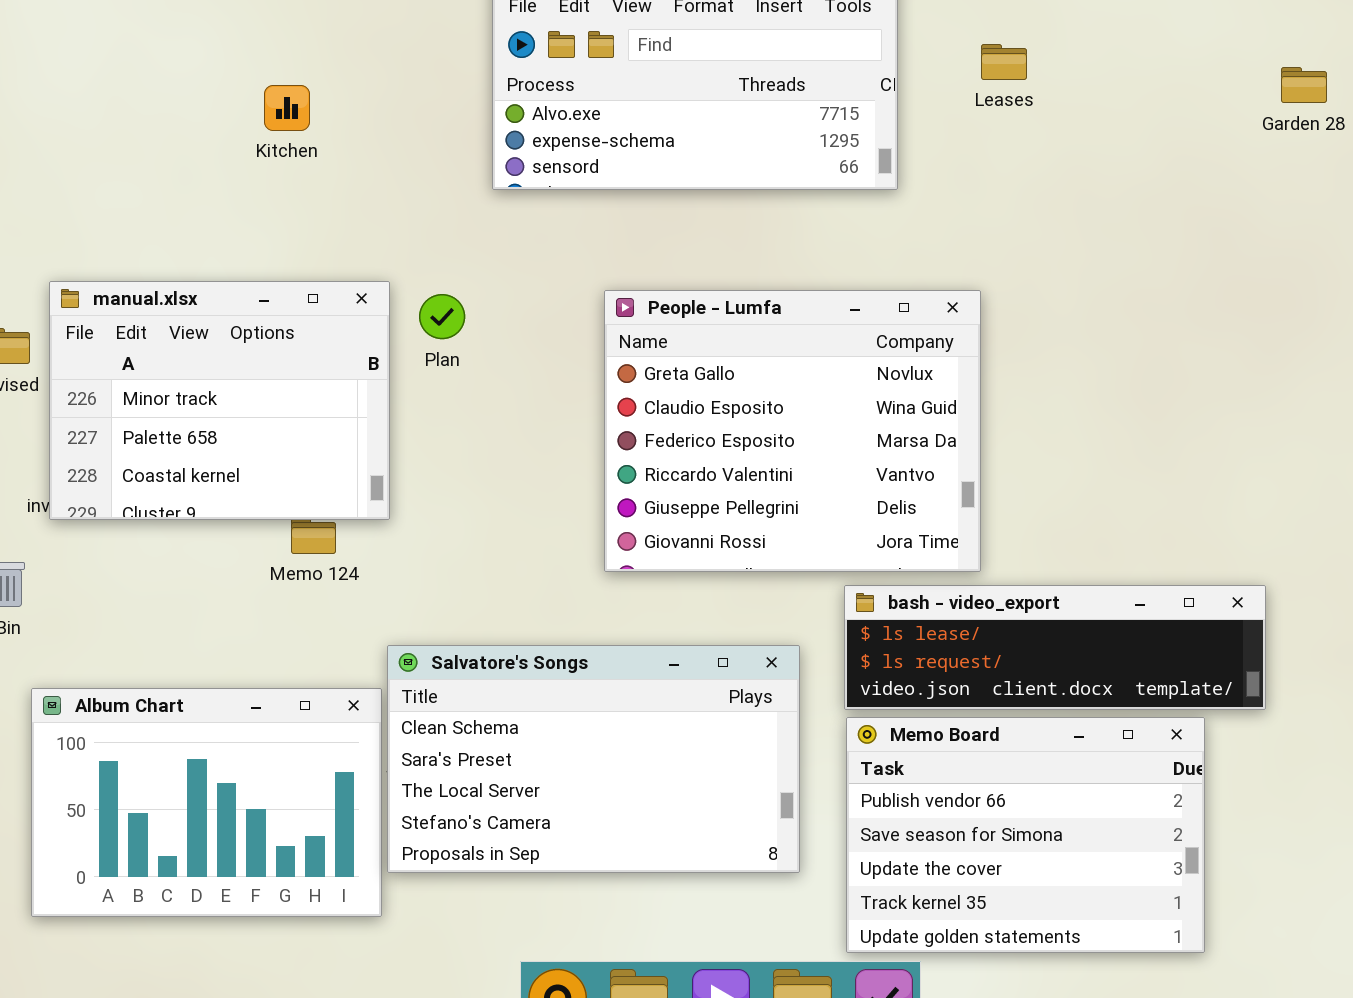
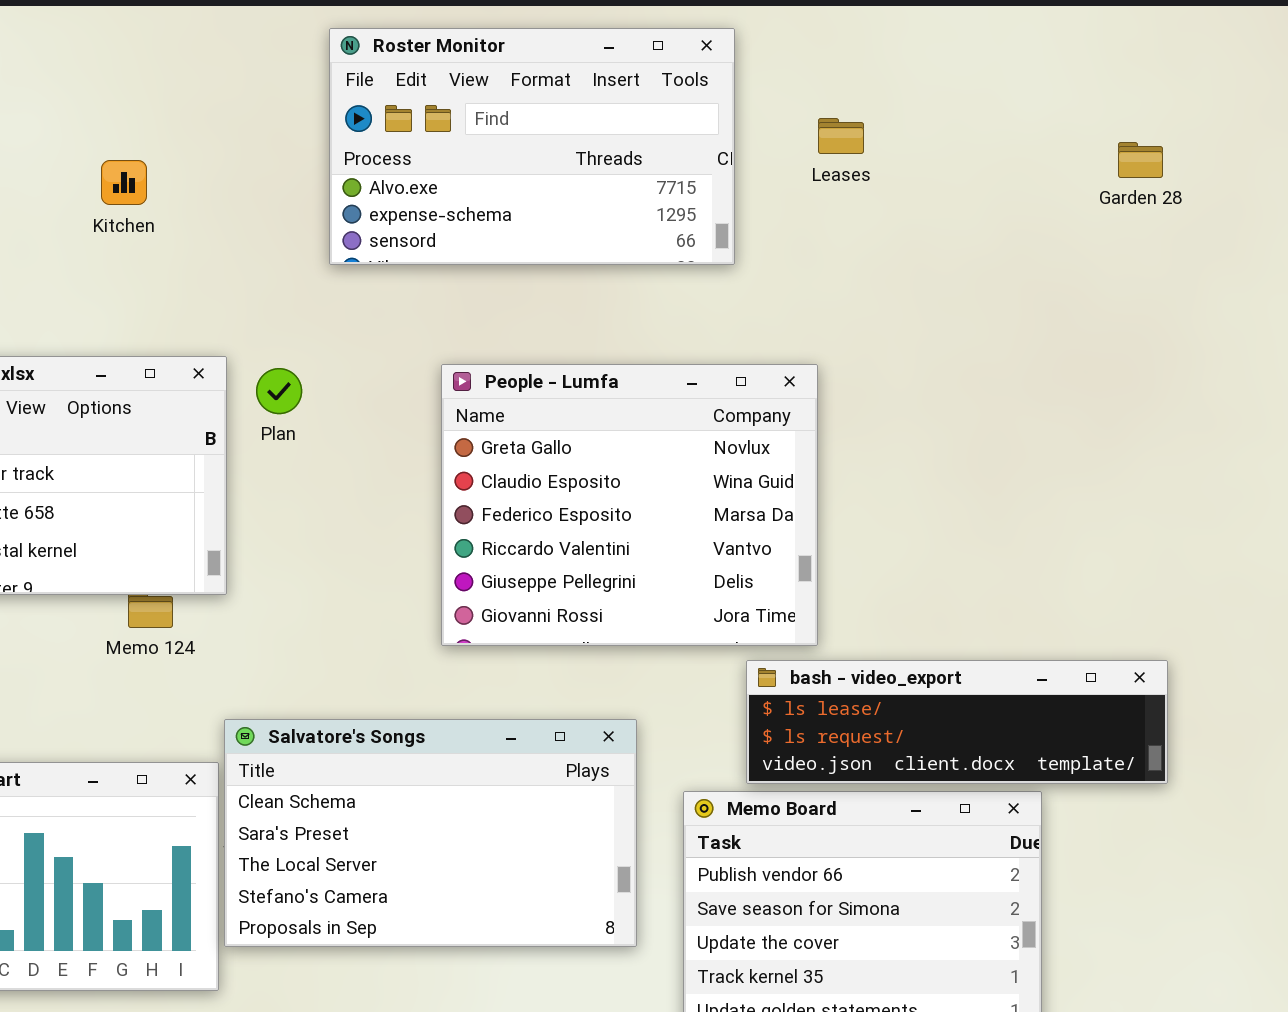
bash - video_export: [844,585,1266,710] -> [746,660,1168,784], moved

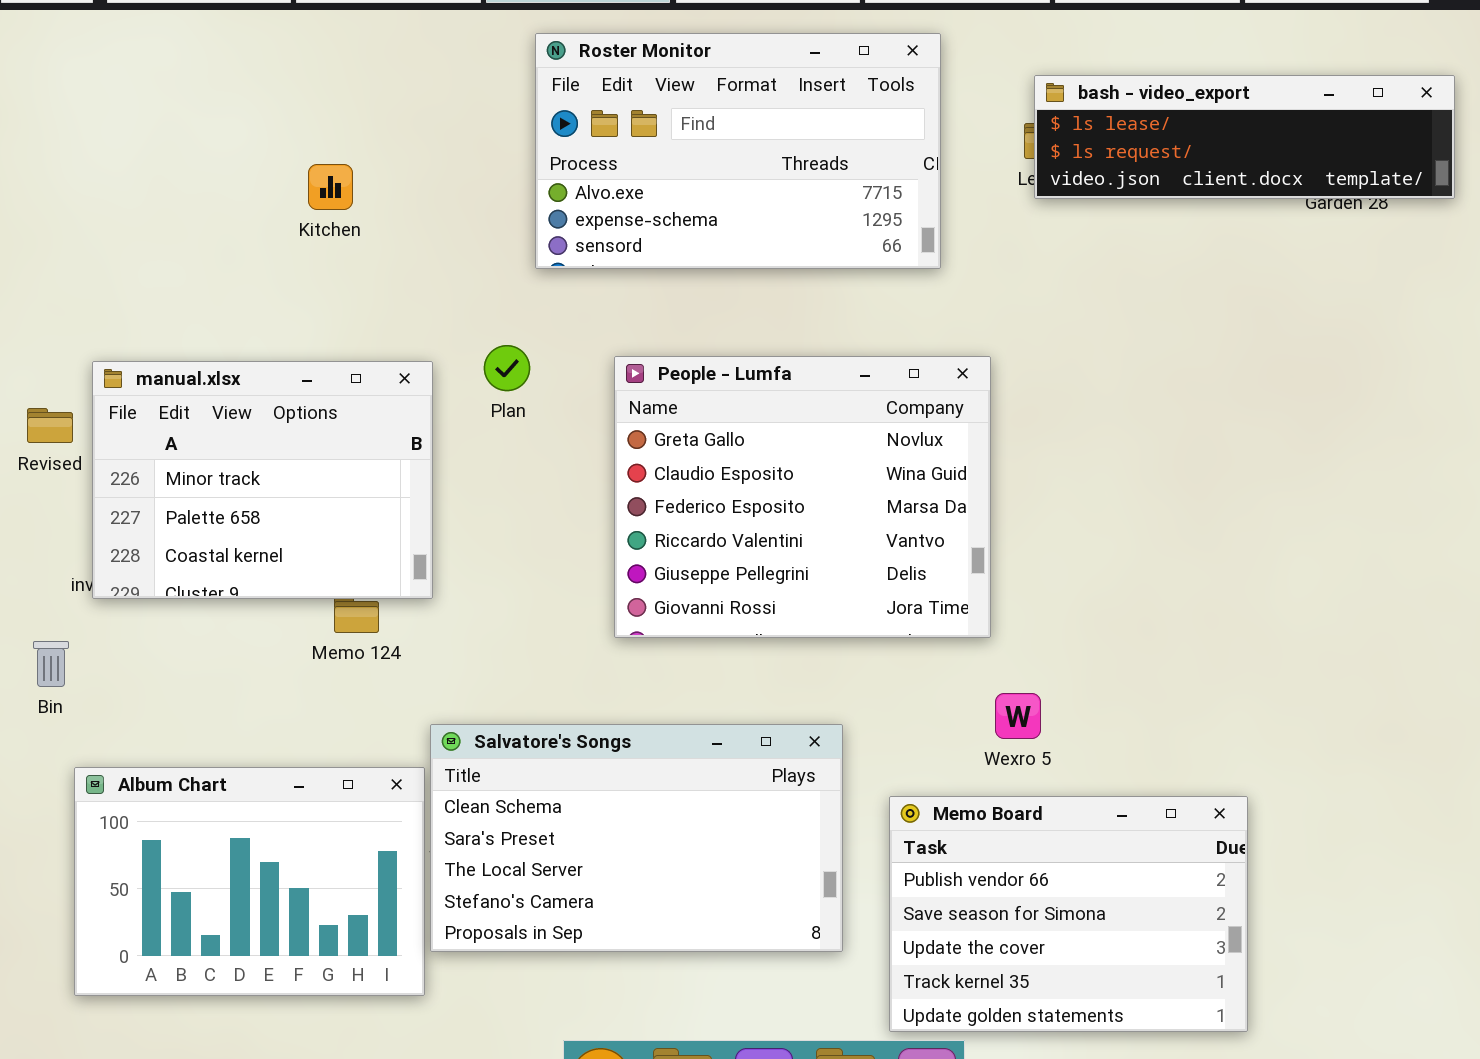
People - Lumfa: [441,364,818,646] -> [614,356,991,638], moved
Plan: [256,368,302,414] -> [484,345,530,391], moved
bash - video_export: [746,660,1168,784] -> [1034,75,1455,199], moved

